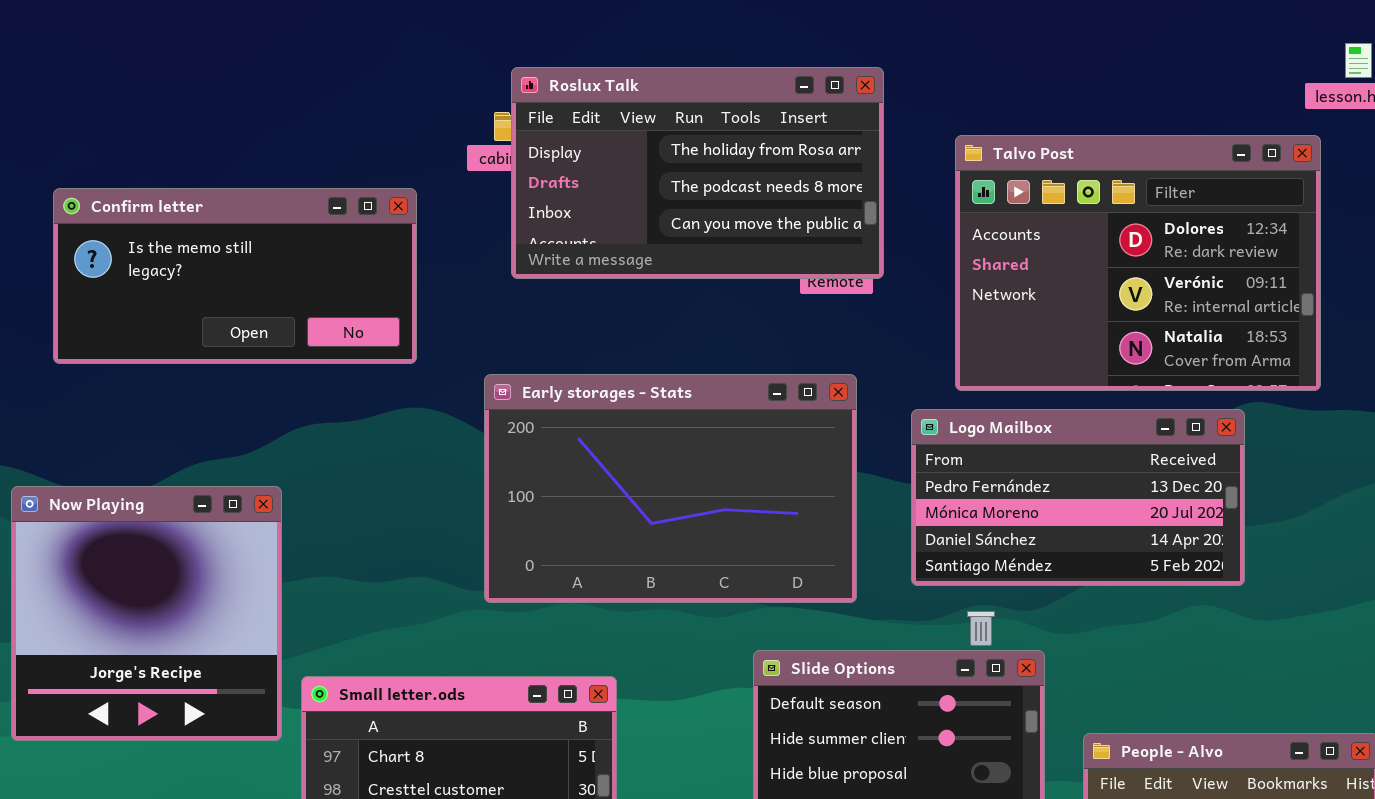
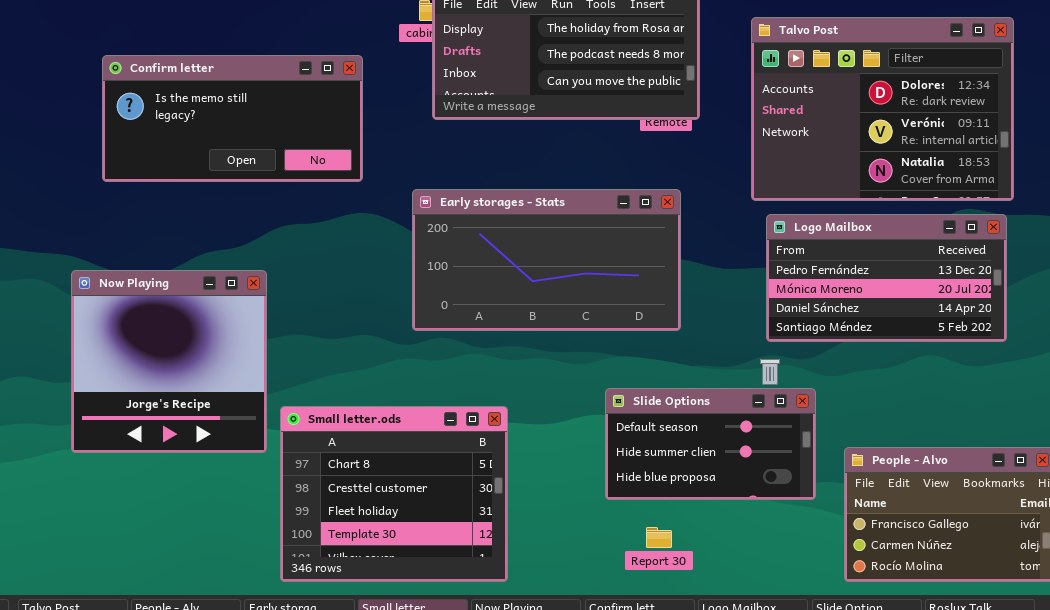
Early storages - Stats: [484,374,857,603] -> [412,189,681,331], resized
Logo Mailbox: [911,409,1245,586] -> [766,214,1007,342], moved

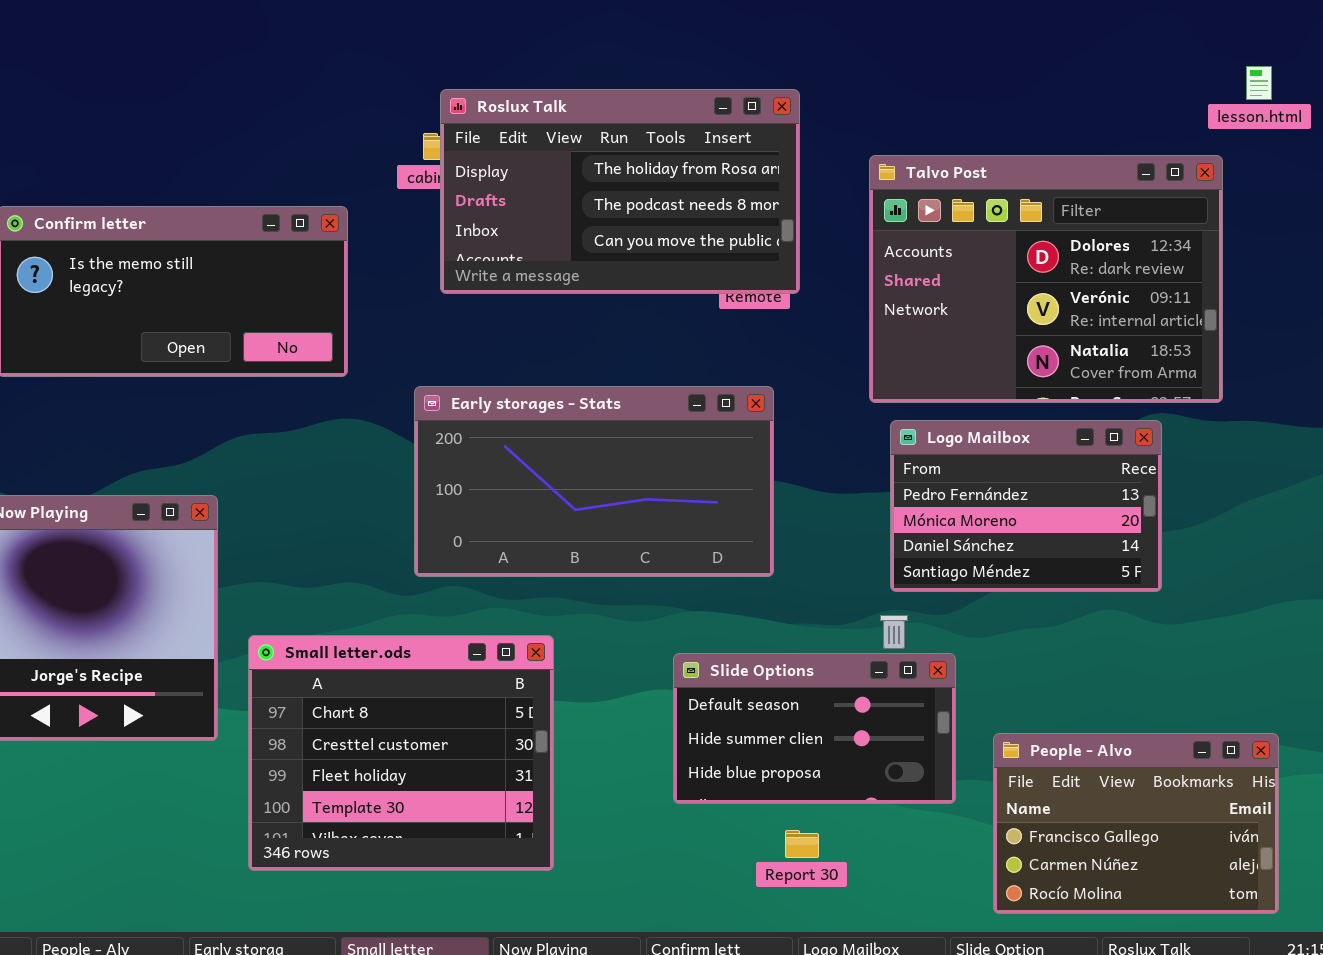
Logo Mailbox: [766,214,1007,342] -> [890,420,1162,592], resized
Small letter.ods: [280,406,508,582] -> [248,635,554,871], moved
Report 30: [646,527,672,548] -> [785,830,819,858], moved

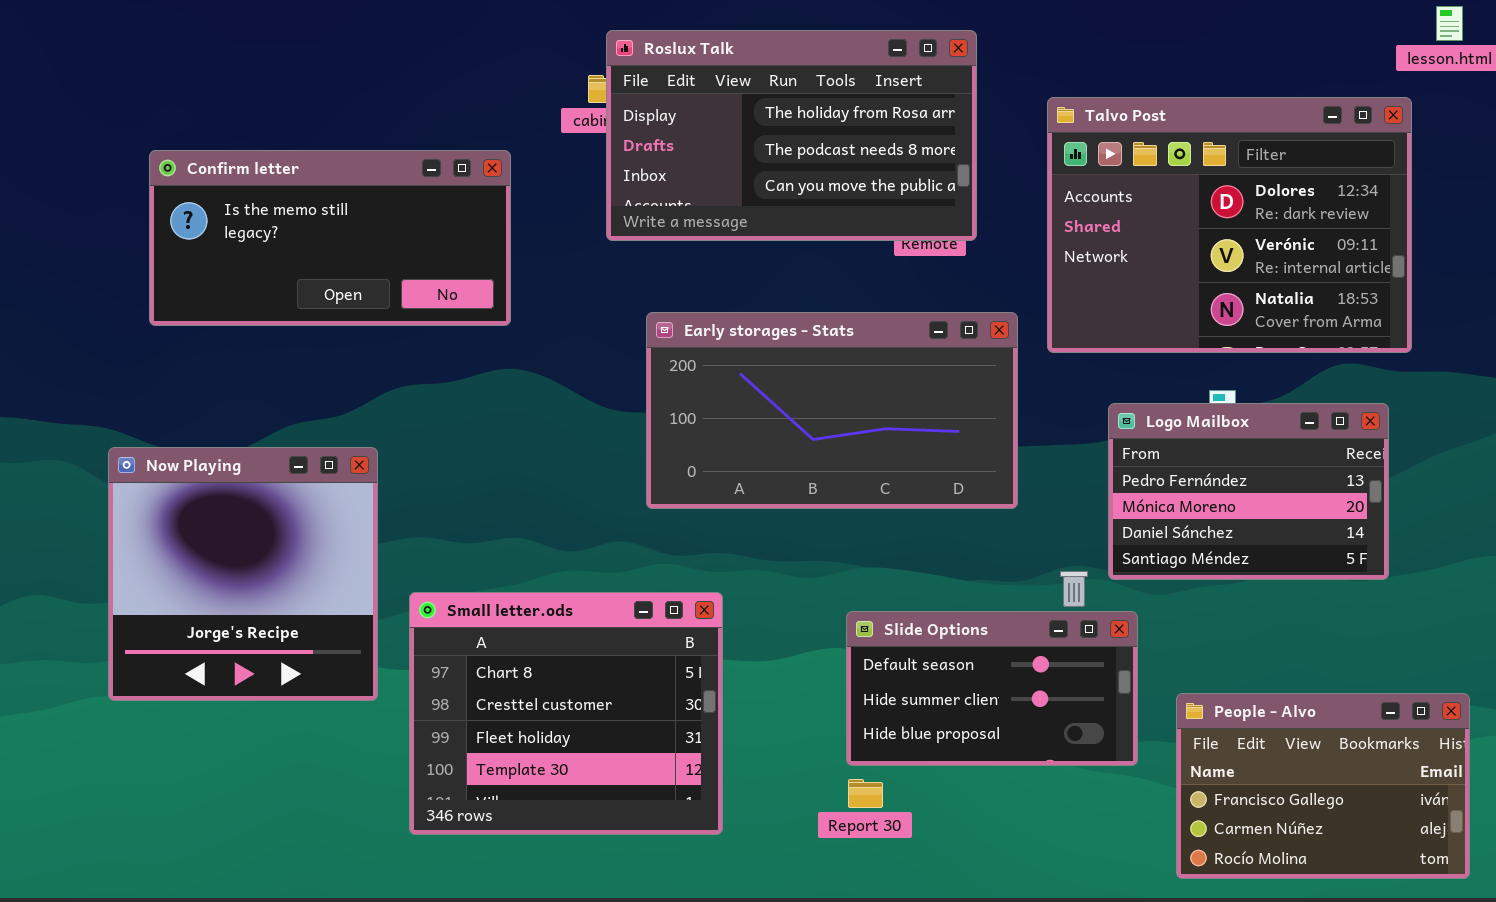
Early storages - Stats: [414,386,774,577] -> [646,312,1018,509], moved
Logo Mailbox: [890,420,1162,592] -> [1108,403,1389,580], moved
Report 30: [785,830,819,858] -> [848,779,883,808], moved

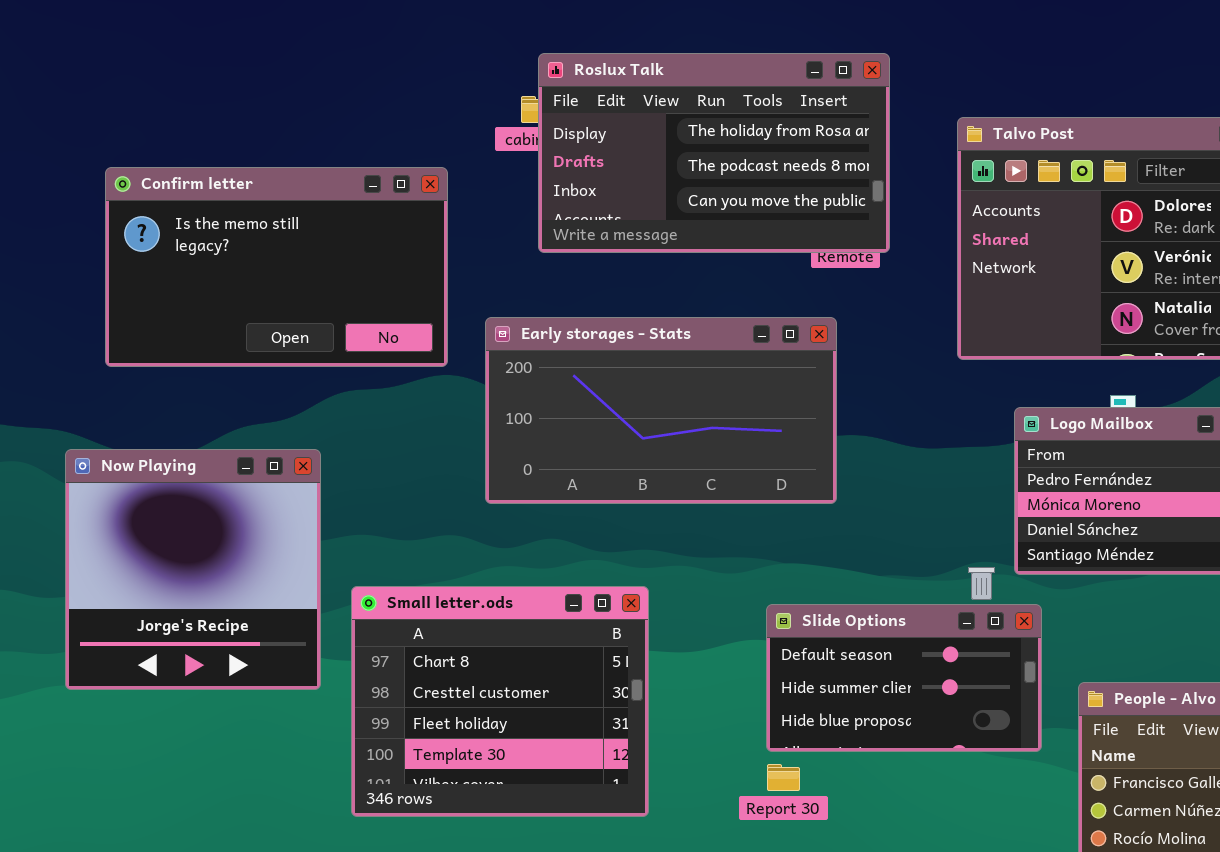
Confirm letter: [149,150,511,326] -> [105,167,448,367], resized
Early storages - Stats: [646,312,1018,509] -> [485,317,837,504], moved

